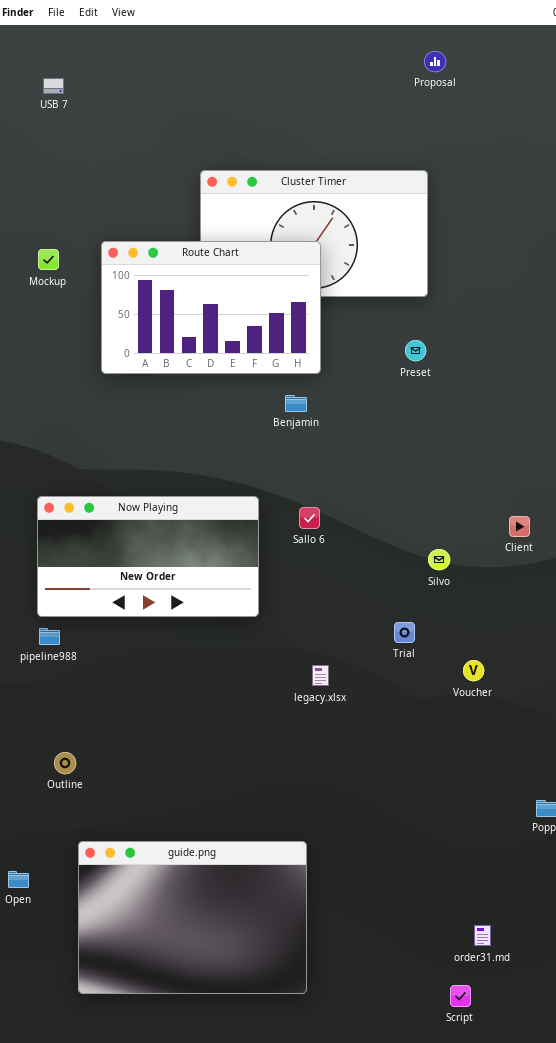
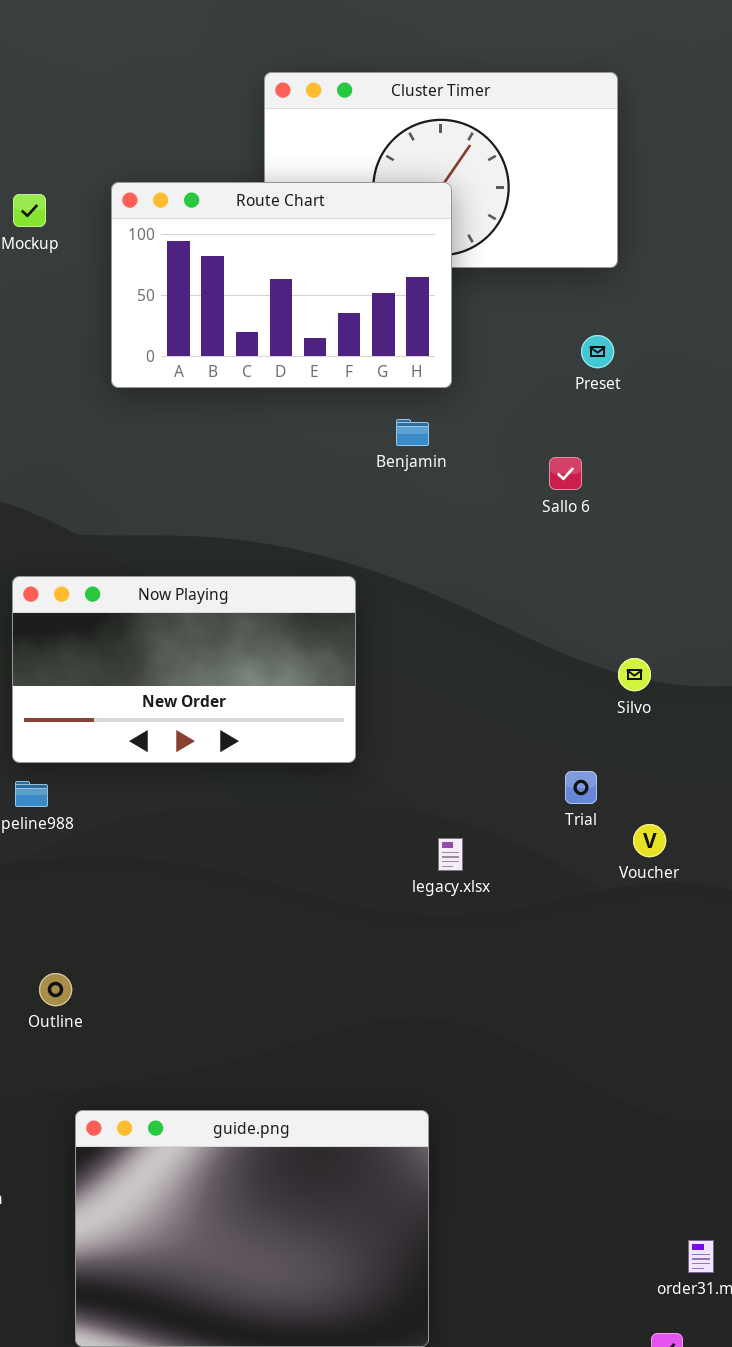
Sallo 6: [299,507,320,529] -> [549,457,582,490], moved
Voucher: [463,660,484,681] -> [633,824,666,857], moved

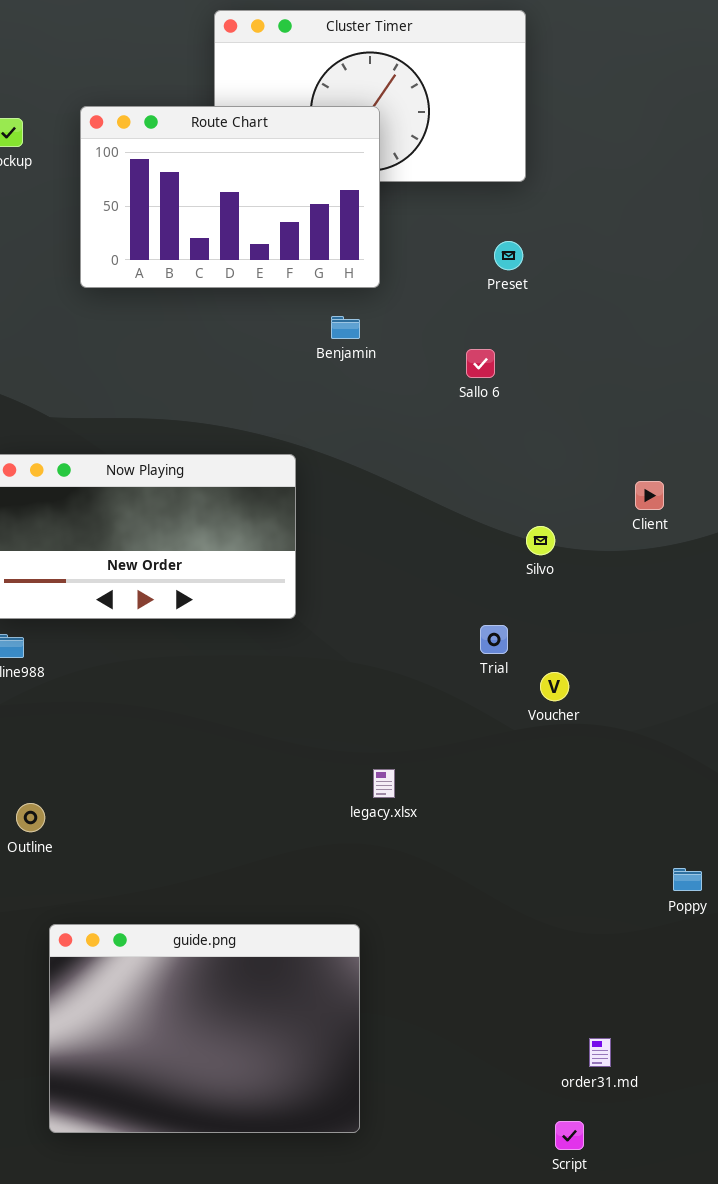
legacy.xlsx: [438,838,463,871] -> [373,769,395,798], moved

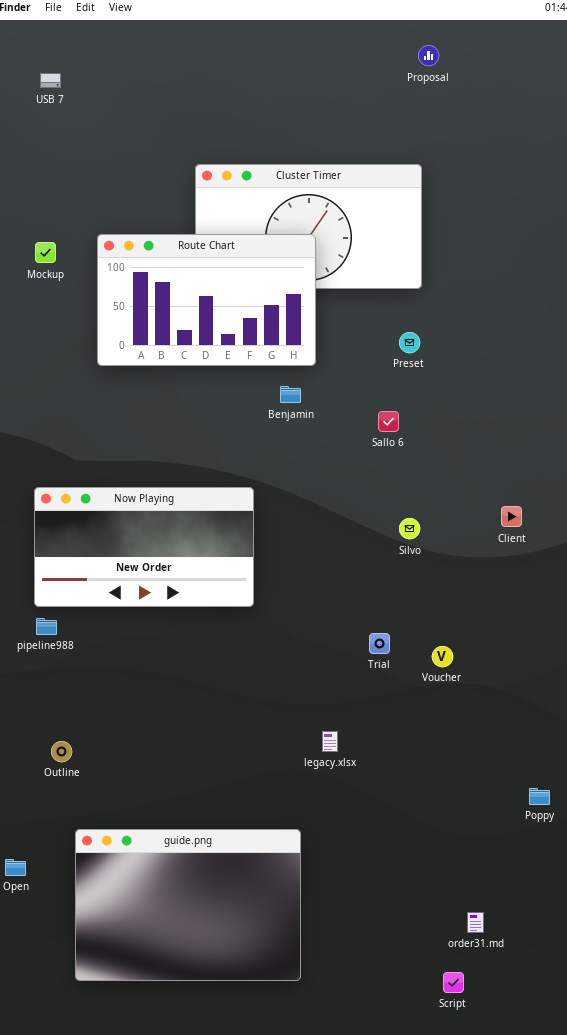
Silvo: [526,526,555,555] -> [399,518,420,539], moved
Trial: [480,625,508,654] -> [369,633,390,654], moved
legacy.xlsx: [373,769,395,798] -> [322,731,338,752], moved

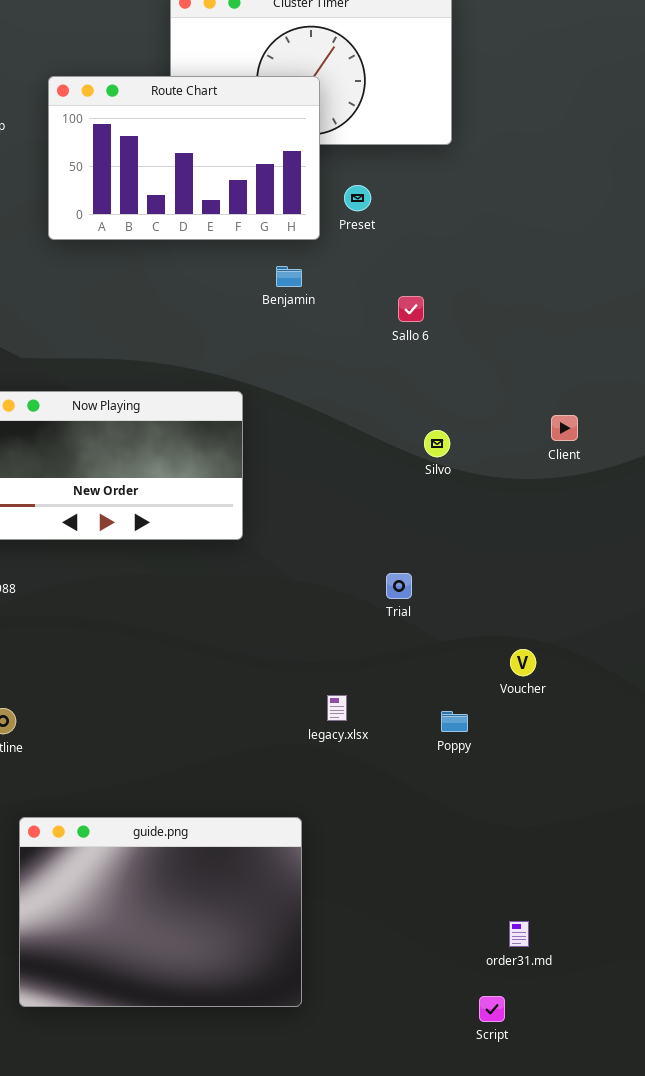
Preset: [399,332,420,353] -> [344,185,371,211], moved
Voucher: [432,646,453,667] -> [510,649,536,676], moved
Poppy: [529,788,550,805] -> [441,711,468,732], moved

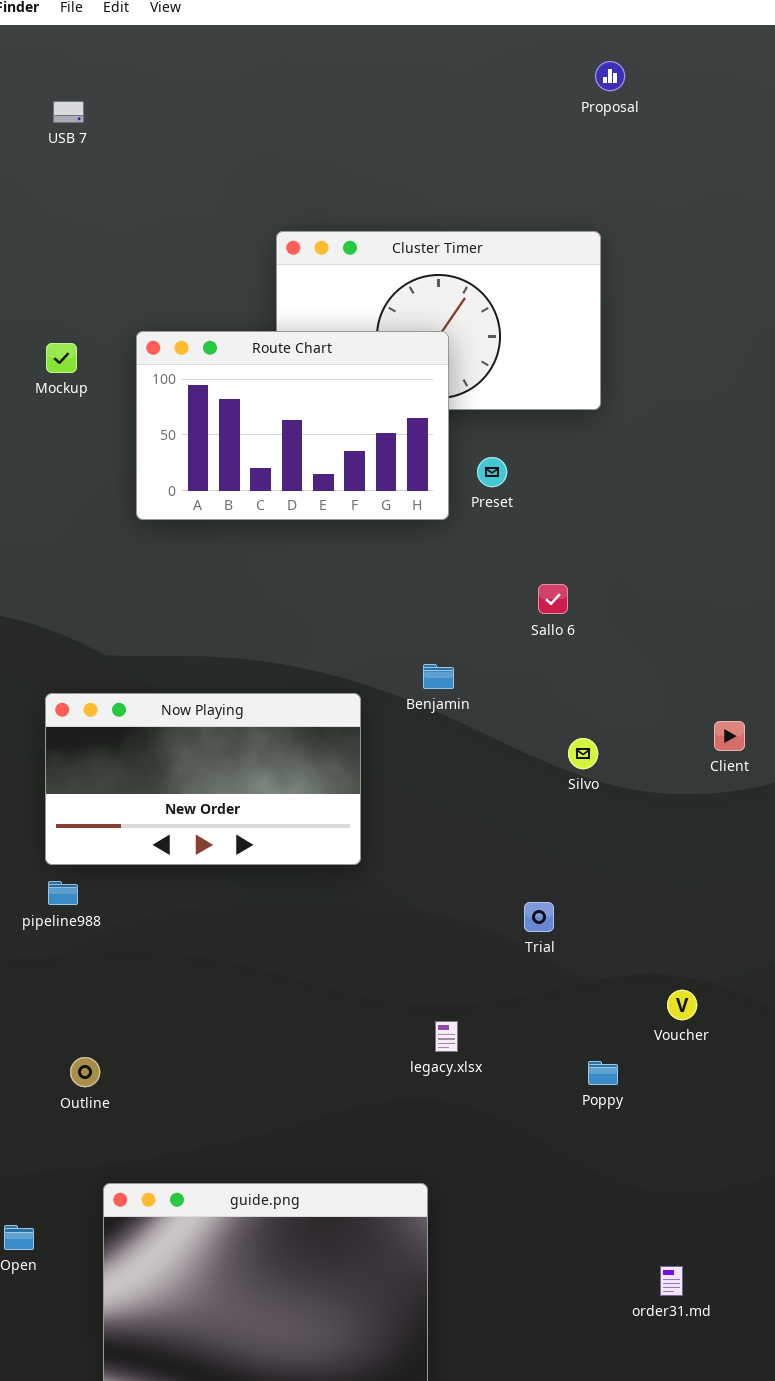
Benjamin: [276,266,302,287] -> [423,664,454,689], moved
legacy.xlsx: [327,695,347,721] -> [435,1021,458,1052], moved
order31.md: [509,921,529,947] -> [660,1266,683,1296], moved

